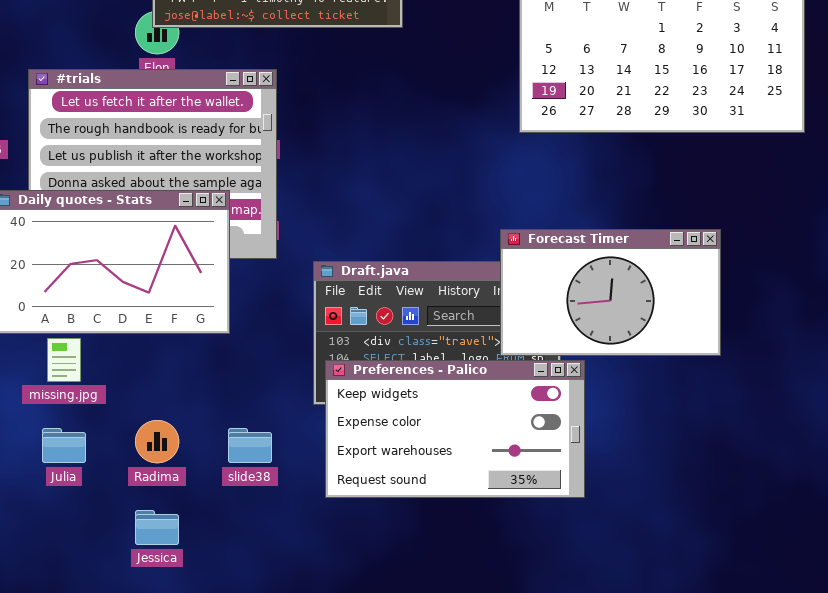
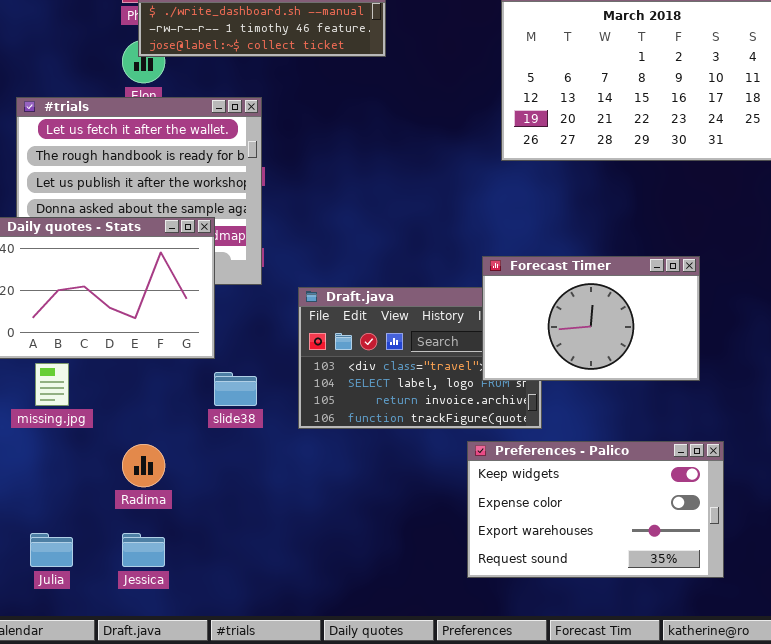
Preferences - Palico: [325,360,585,498] -> [467,441,724,578], moved
Julia: [42,428,86,463] -> [30,533,73,567], moved
slide38: [228,428,272,463] -> [214,372,257,406], moved

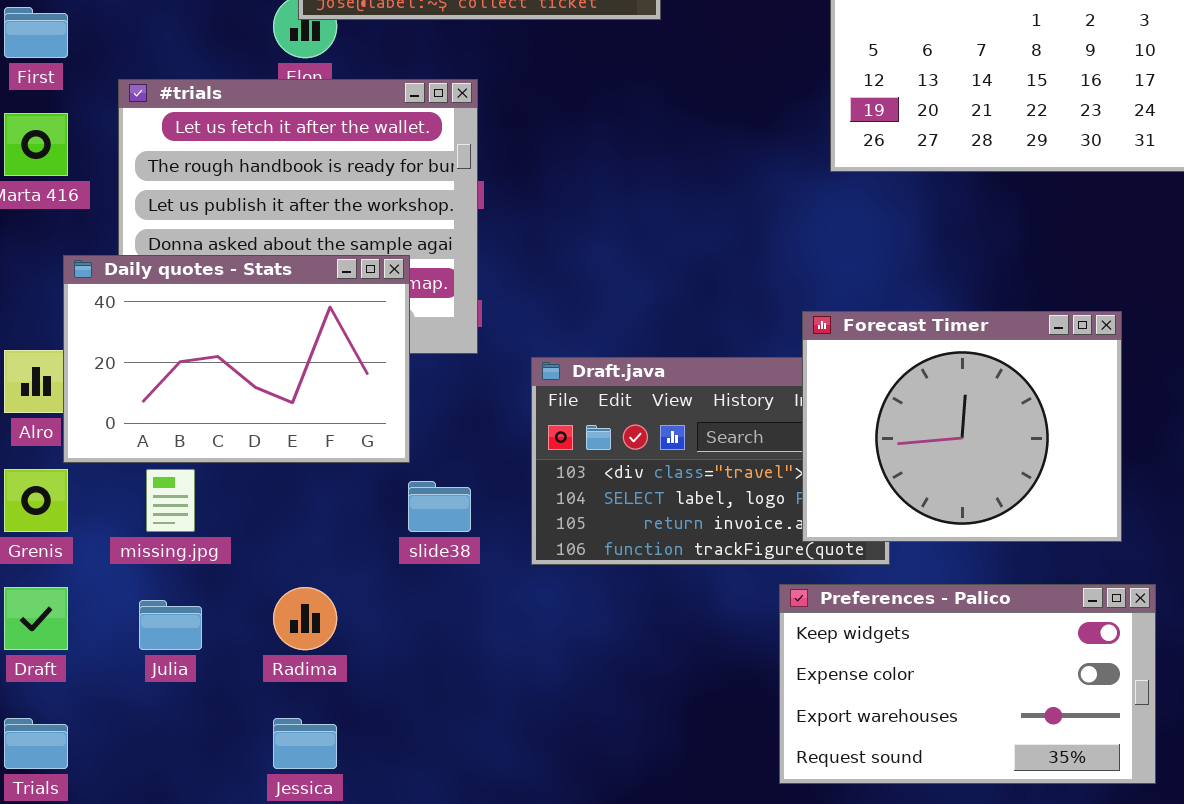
Forecast Timer: [482,256,700,381] -> [802,311,1122,542], resized
Julia: [30,533,73,567] -> [139,600,202,650], moved

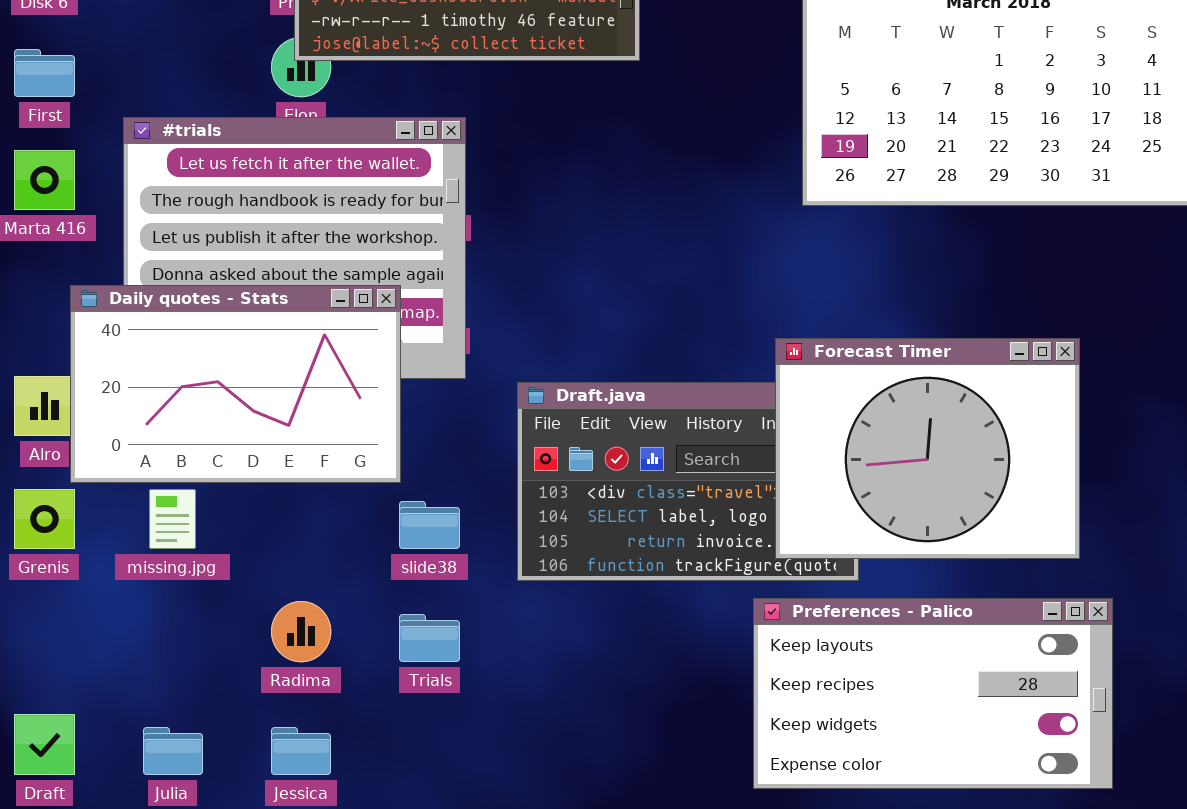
Preferences - Palico: [779,584,1156,784] -> [753,598,1113,789], scrolled up 2 rows
Draft: [4,587,68,650] -> [14,714,75,775], moved
Julia: [139,600,202,650] -> [143,727,203,775], moved
Trials: [4,718,68,769] -> [399,614,460,662], moved

